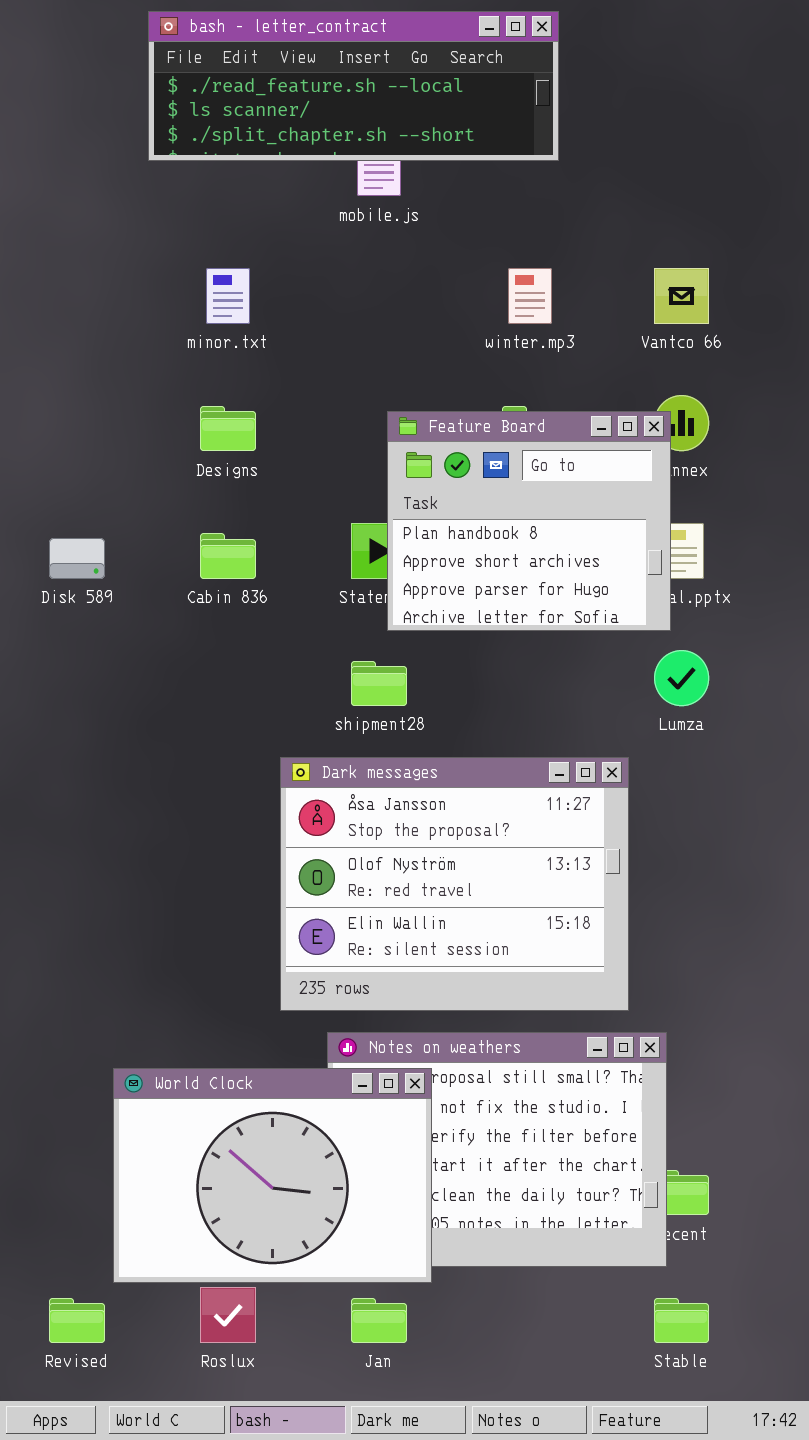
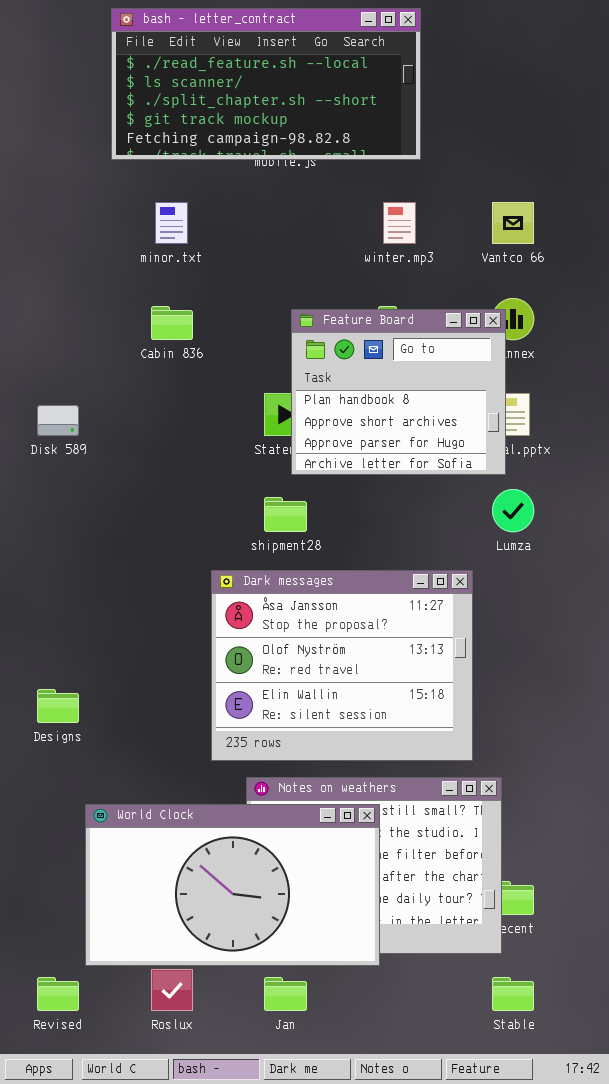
bash - letter_contract: [148,11,559,161] -> [111,8,421,160], resized
Designs: [200,406,256,451] -> [37,689,79,723], moved
Cabin 836: [200,533,256,579] -> [151,306,193,340], moved
World Clock: [113,1068,432,1283] -> [85,804,380,966], resized

